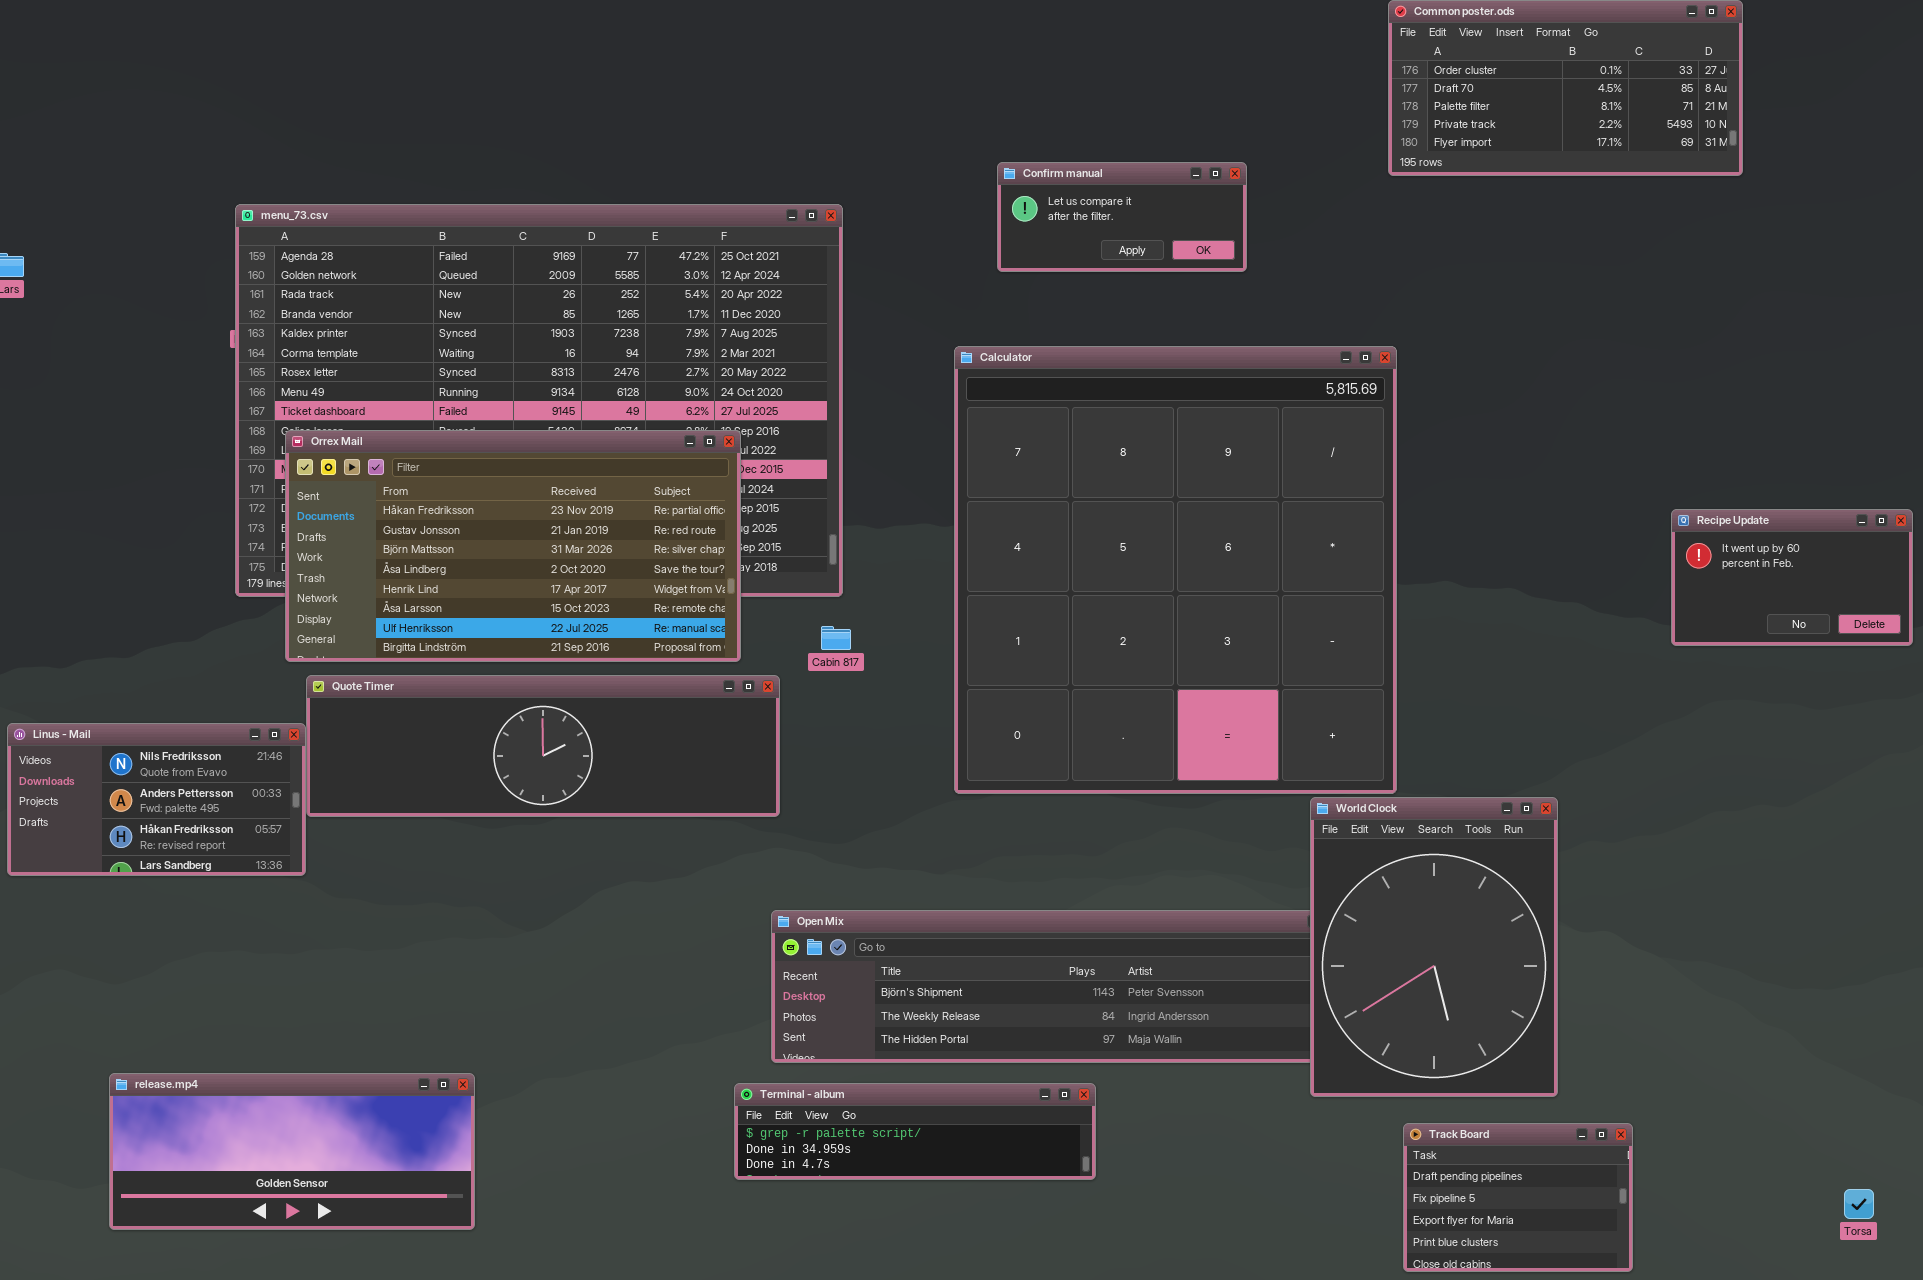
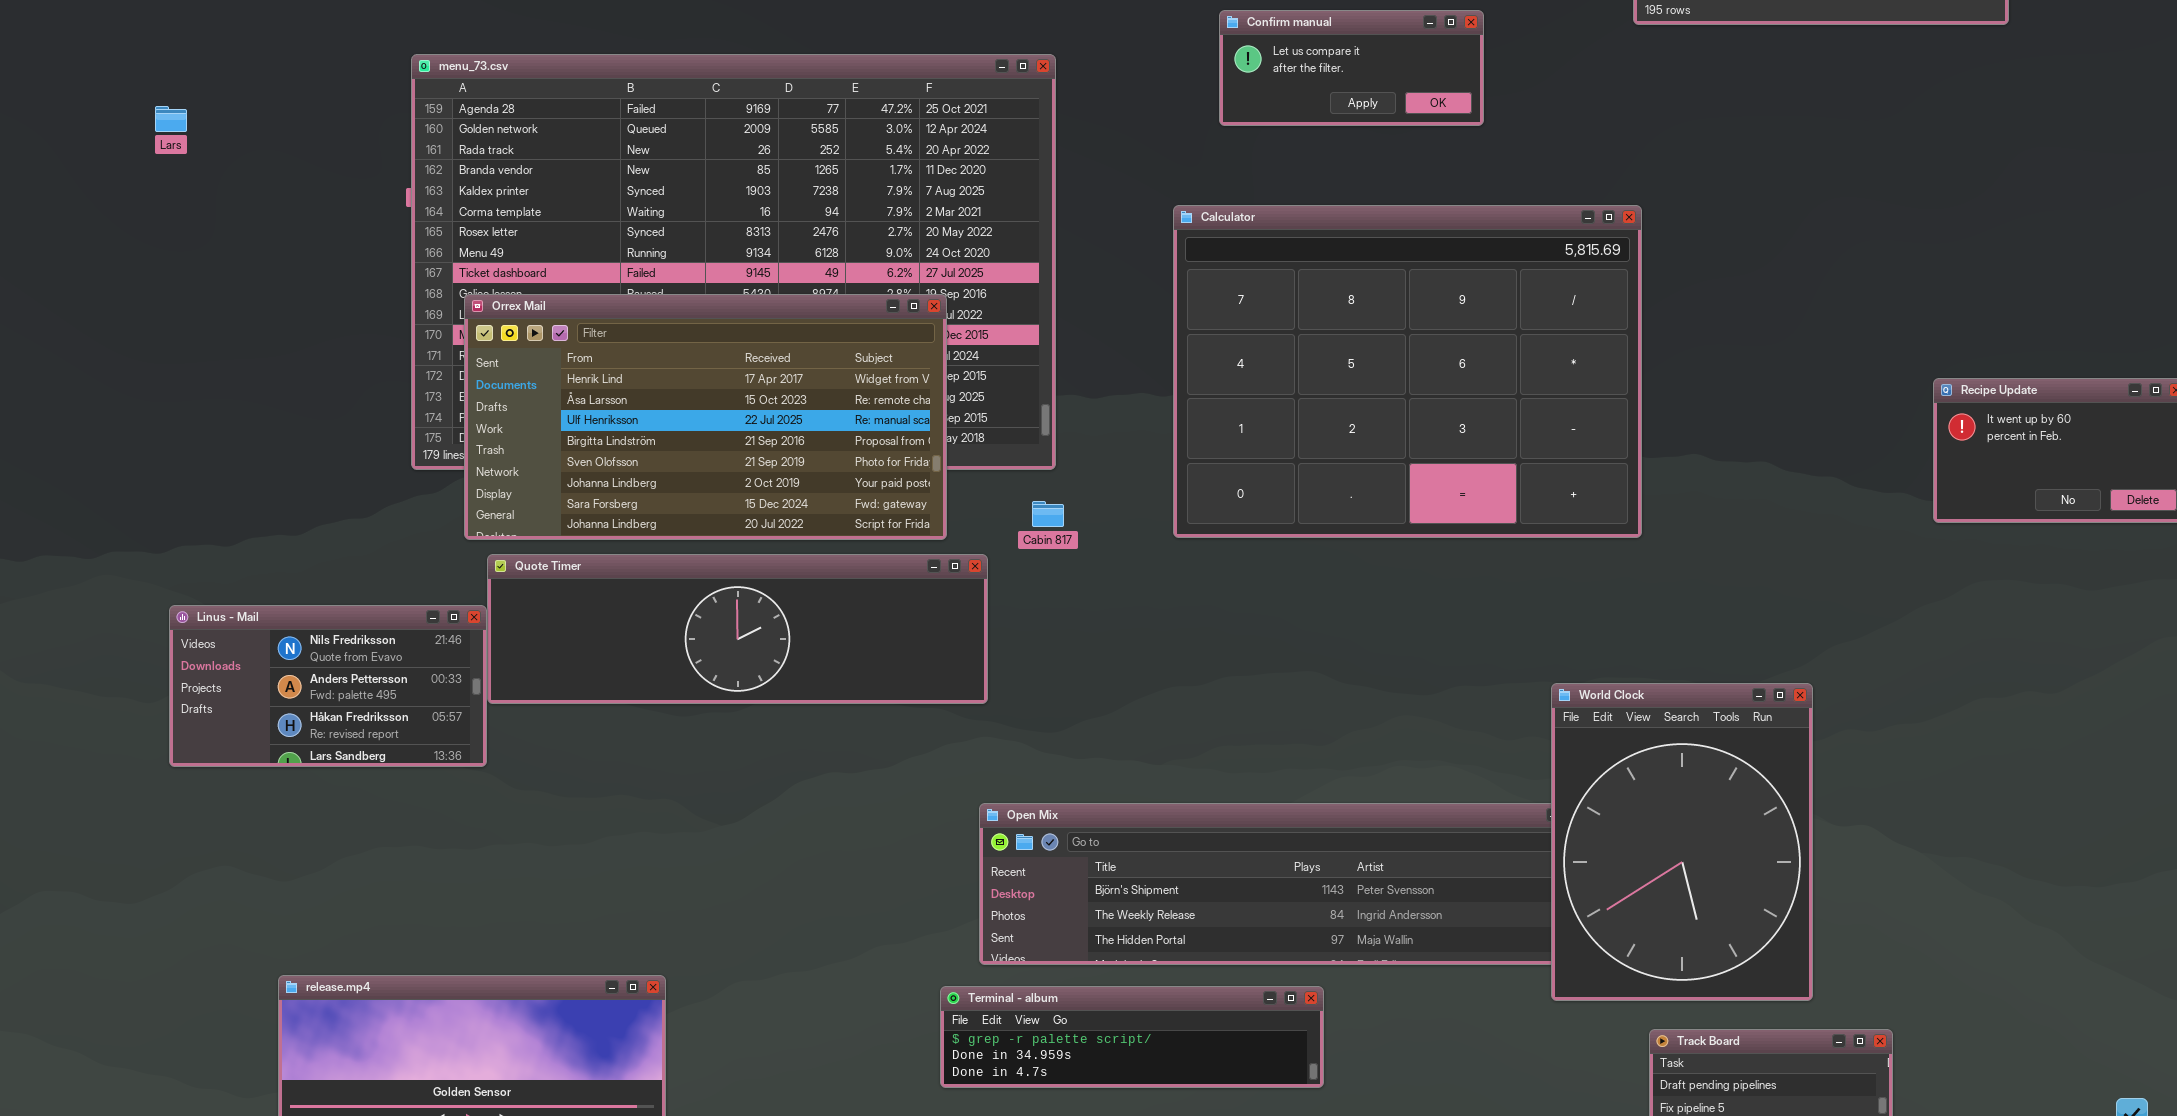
Calculator: [954,346,1397,794] -> [1173,205,1642,538], resized
Orrex Mail: [285,430,741,662] -> [464,294,947,540], scrolled down 4 rows

